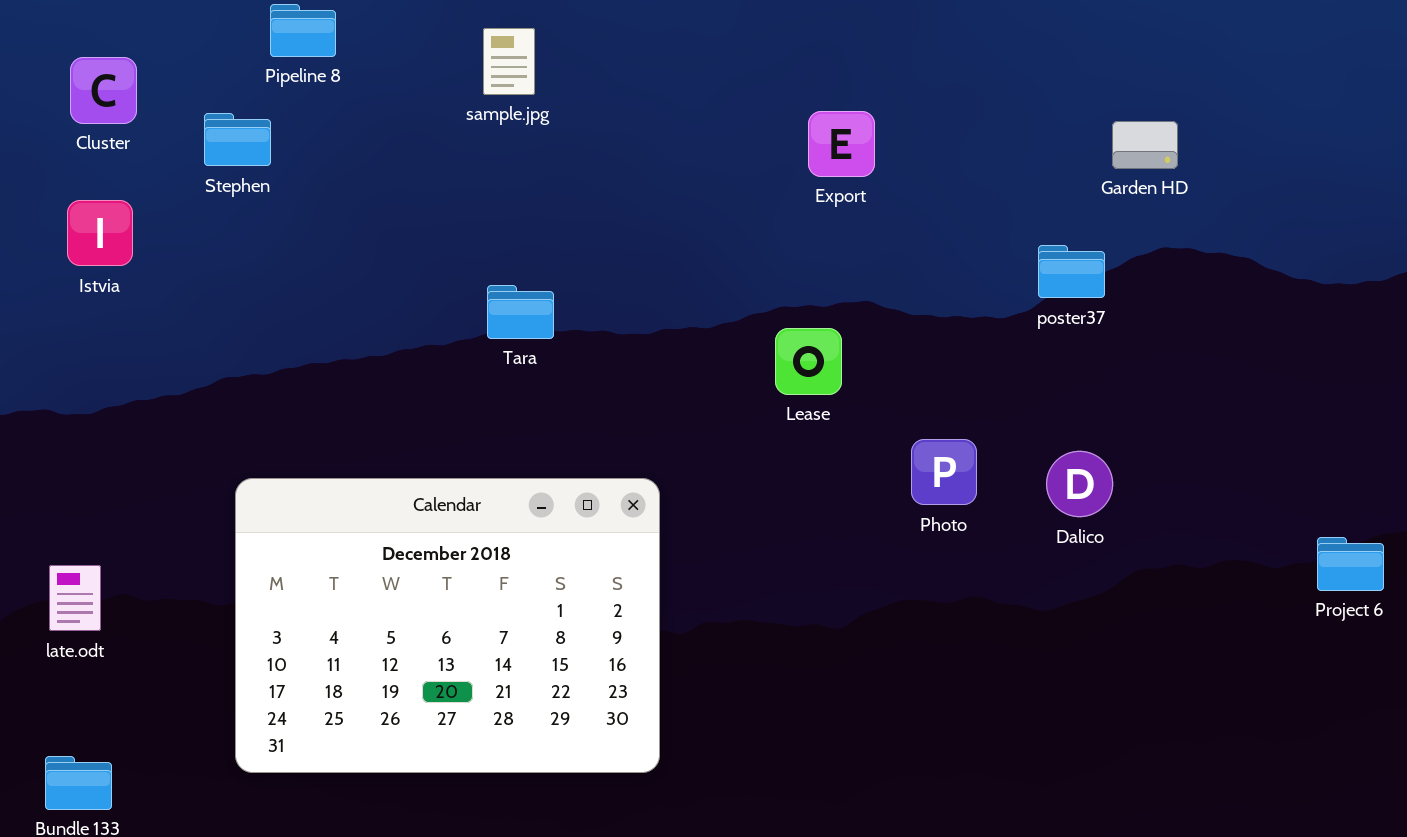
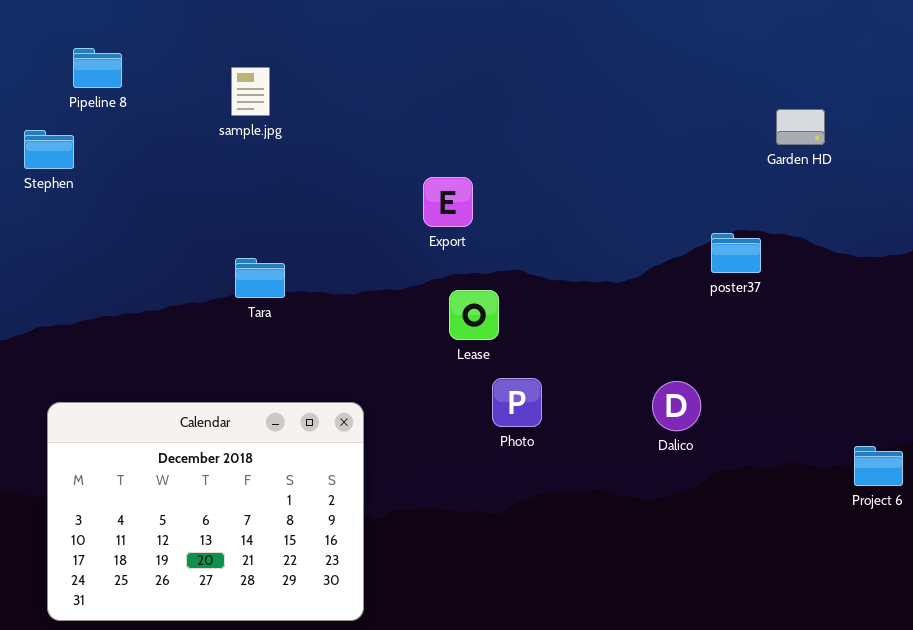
Export: [808,111,875,177] -> [423,177,473,227], moved
Garden HD: [1112,121,1178,169] -> [776,109,825,145], moved
poster37: [1038,245,1105,298] -> [711,233,761,273], moved
Photo: [911,439,977,505] -> [492,378,542,427], moved

